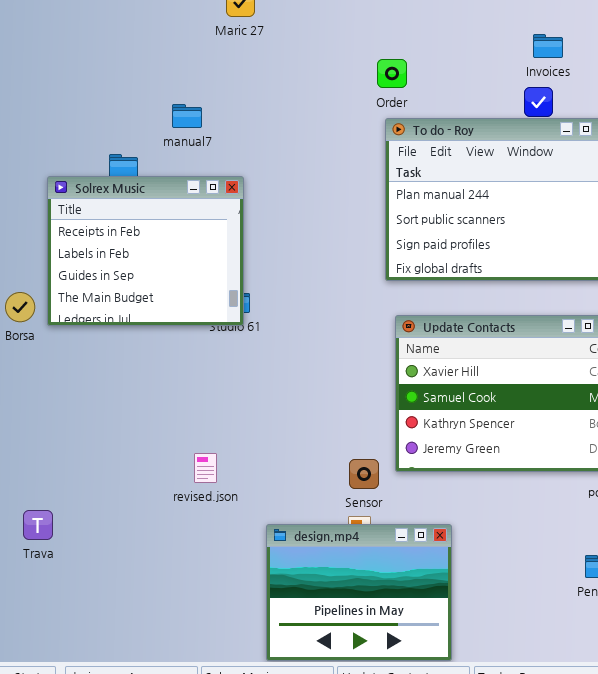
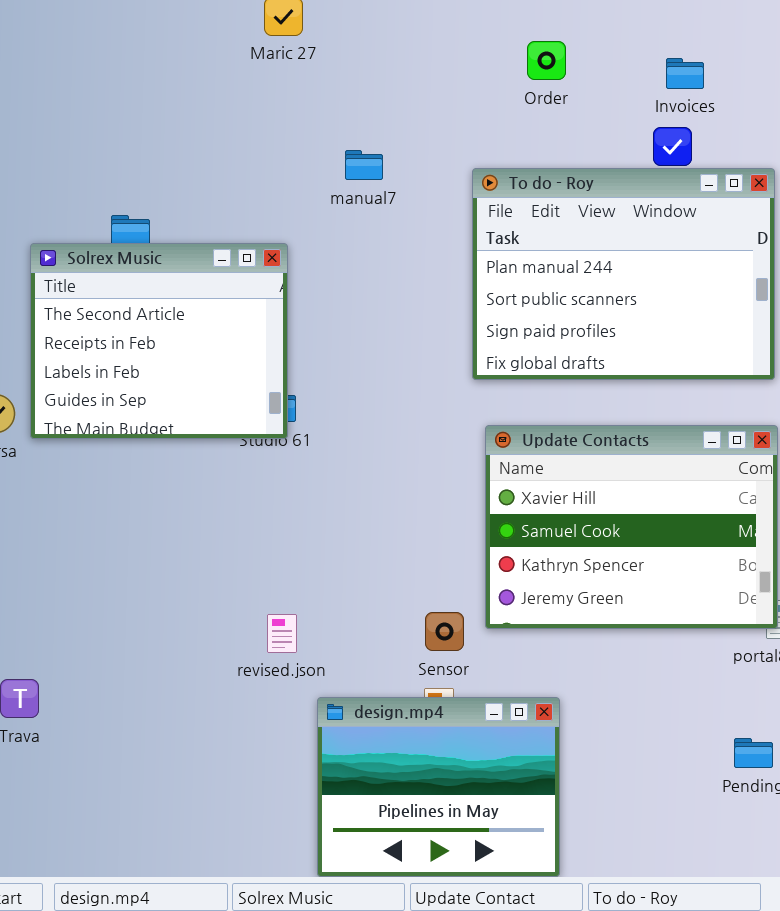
Order: [377,59,407,88] -> [527,41,566,80], moved
manual7: [172,104,202,128] -> [345,150,383,180], moved
Solrex Music: [47,176,244,326] -> [30,243,288,439], scrolled up 1 row
revised.json: [194,453,217,483] -> [267,614,297,653], moved

